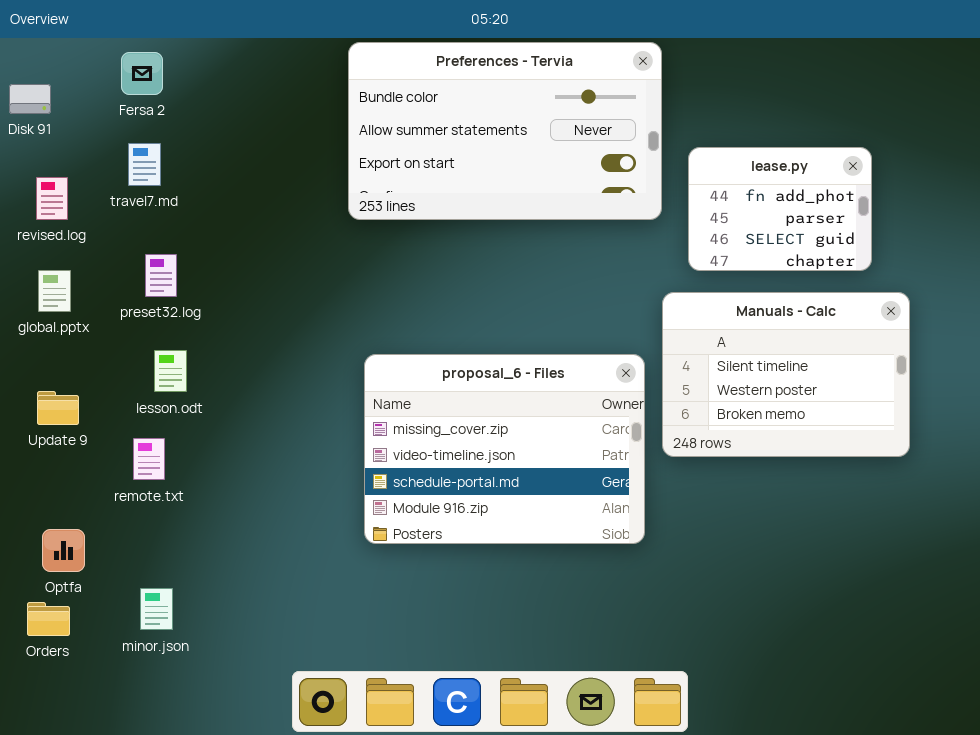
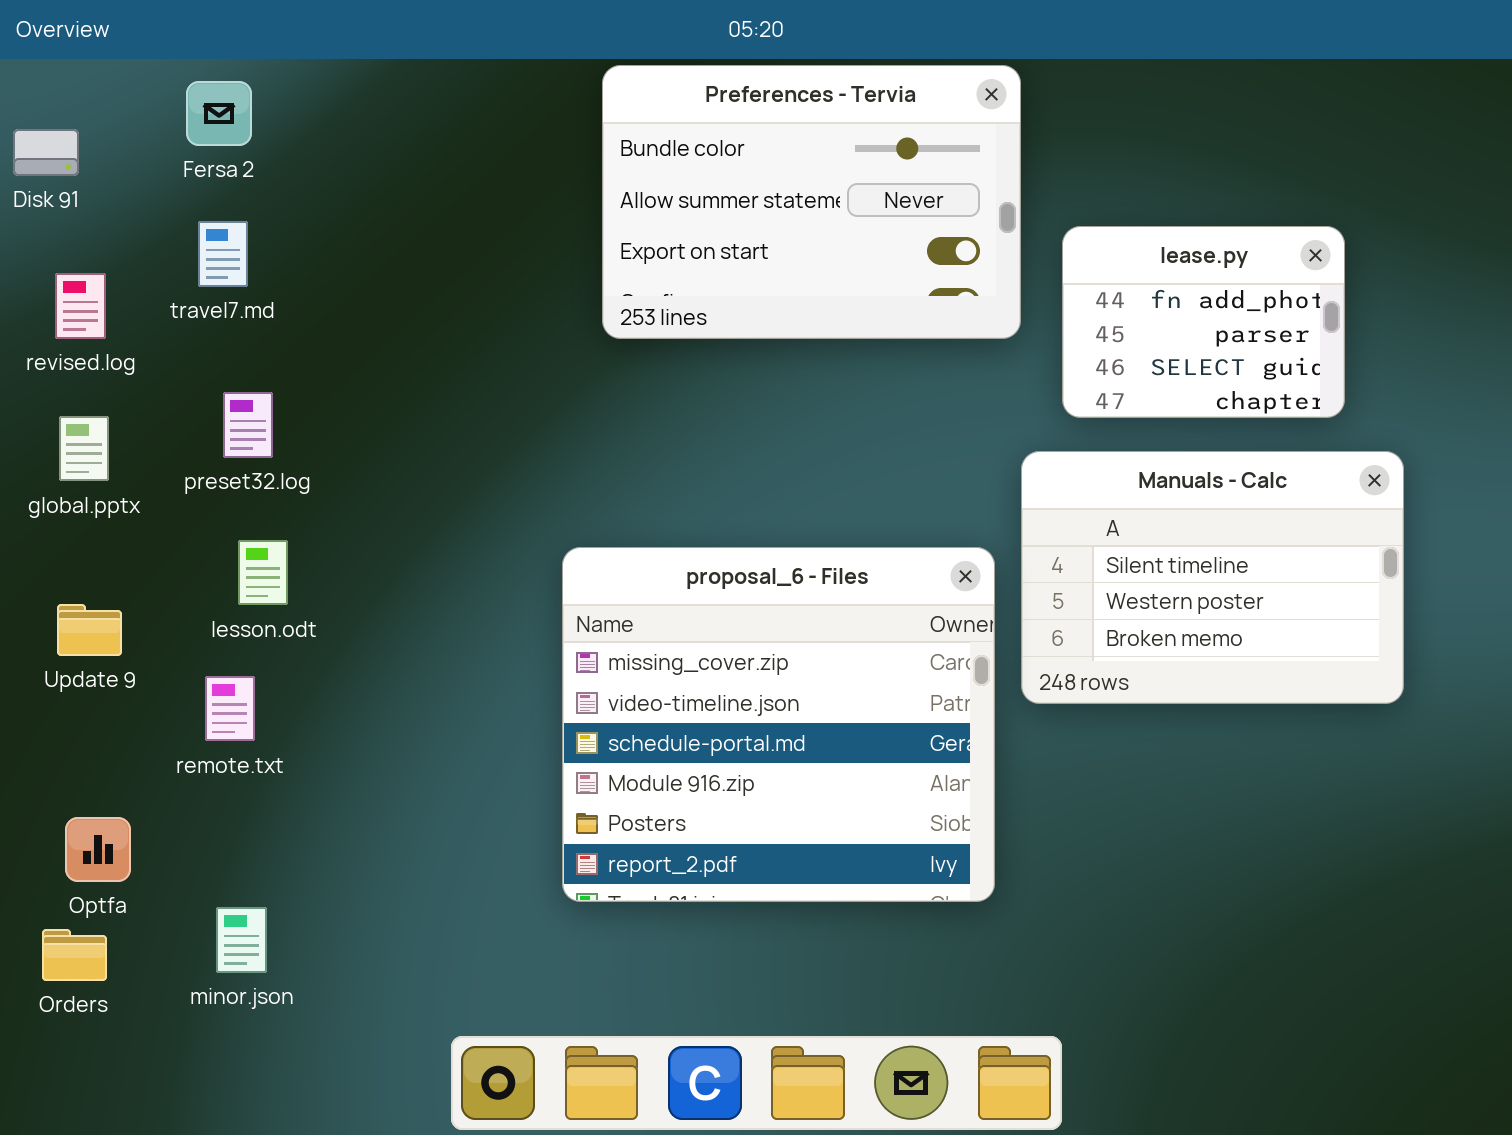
Preferences - Tervia: [348,42,662,220] -> [602,65,1021,339], resized
proposal_6 - Files: [364,354,645,544] -> [562,547,995,902], resized

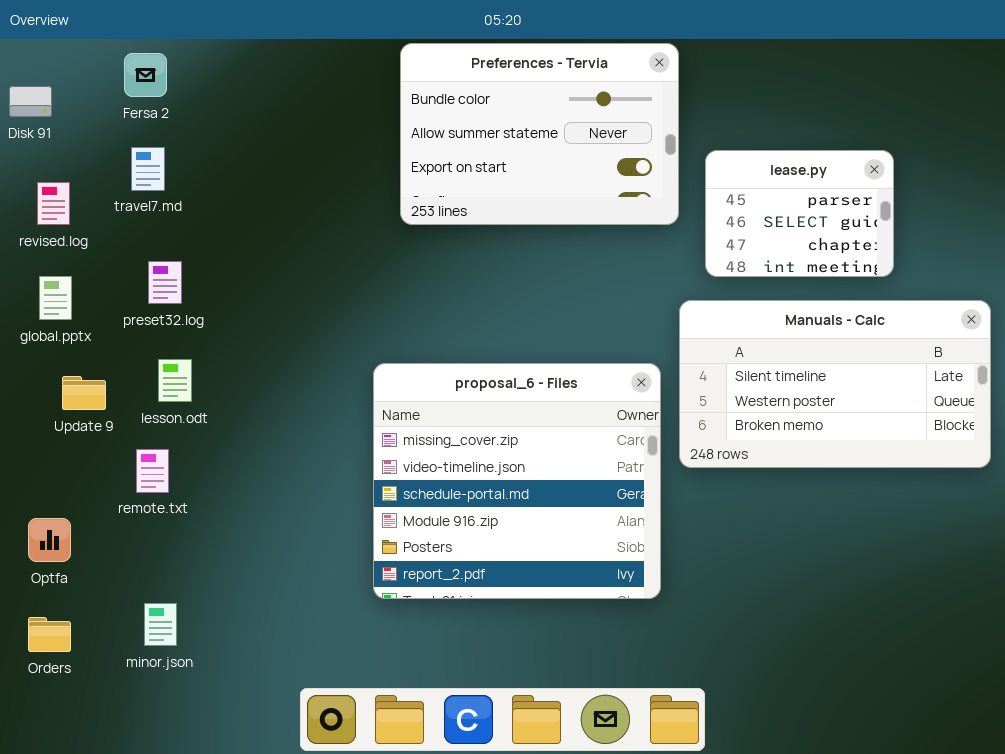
lease.py: [1062,226,1345,418] -> [705,150,894,277], scrolled down 1 row
Manuals - Calc: [1021,451,1404,704] -> [679,300,991,468], resized
Update 9: [57,604,122,656] -> [62,376,106,410], moved
Optfa: [65,817,131,882] -> [28,518,71,562], moved

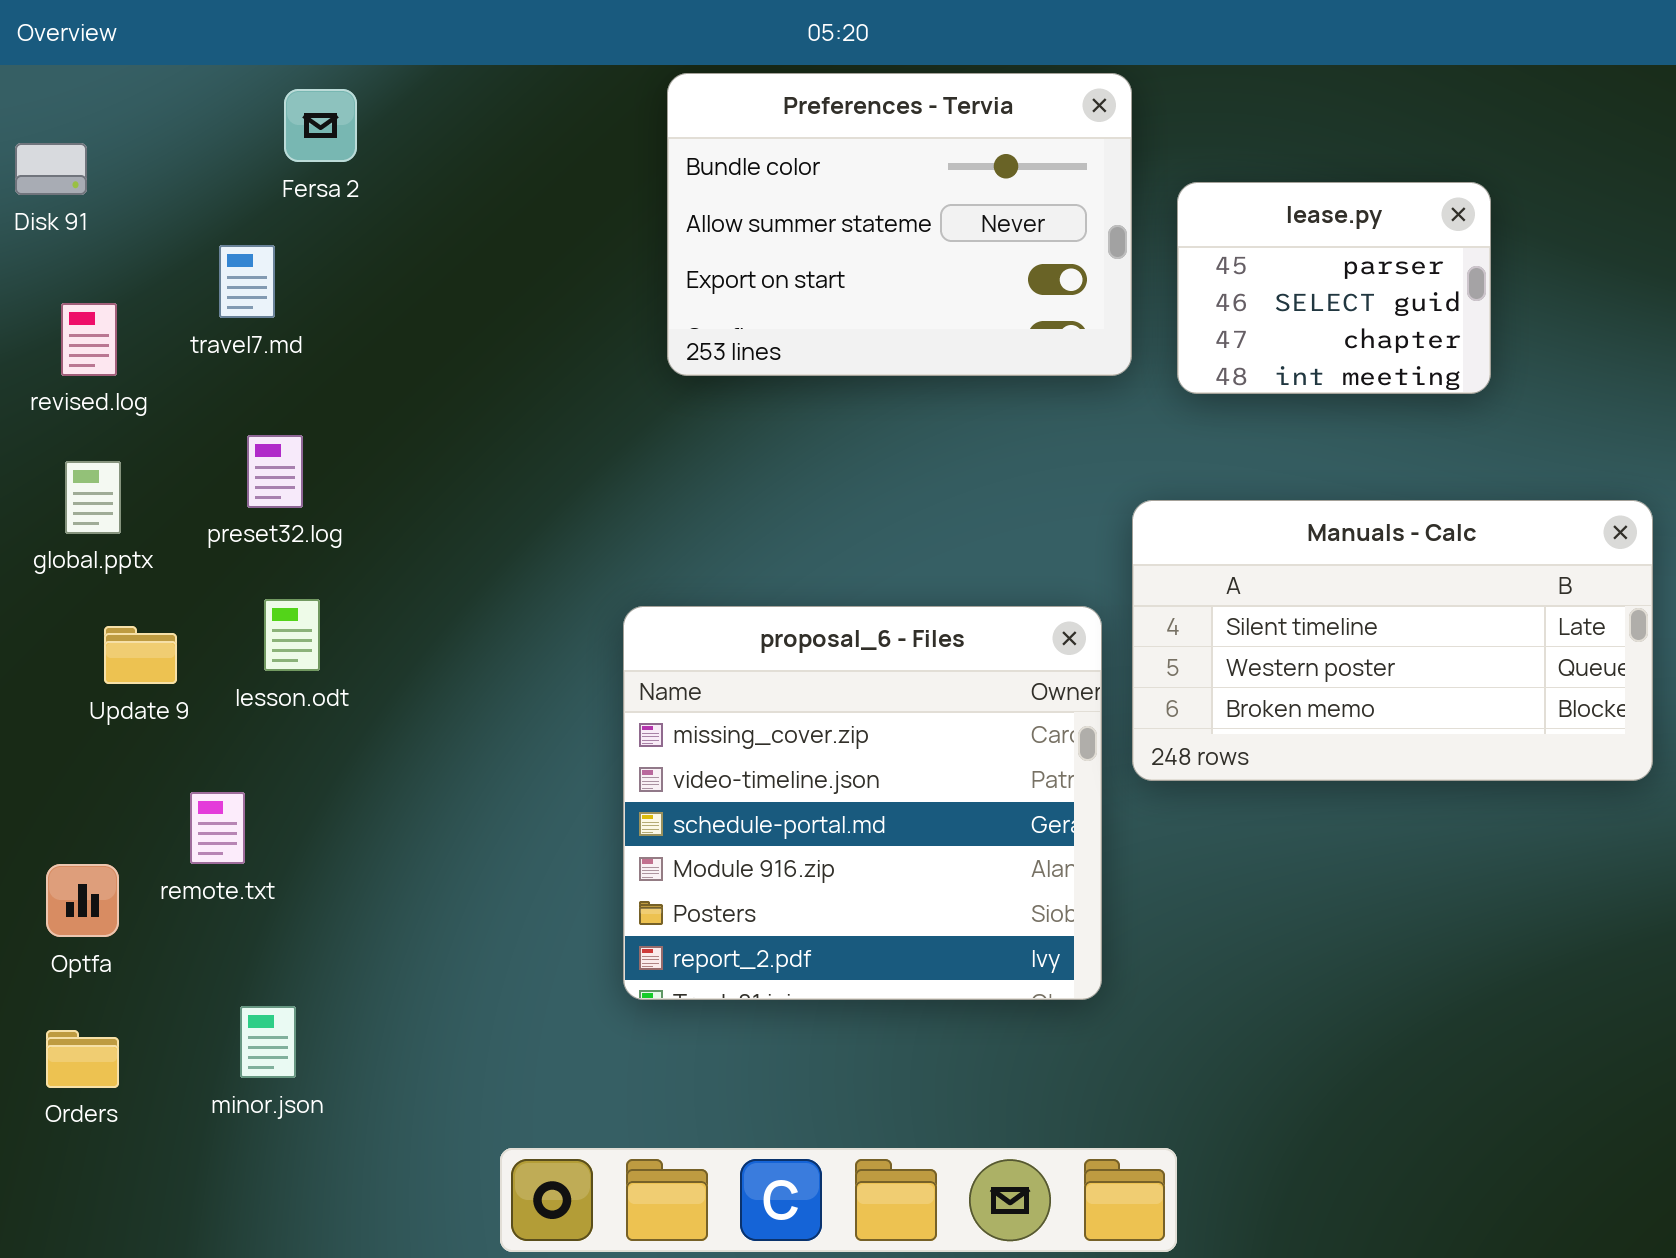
Fersa 2: [124,53,167,97] -> [284,89,357,162], moved
lease.py: [705,150,894,277] -> [1177,182,1491,394], moved
remote.txt: [136,449,169,493] -> [190,792,245,864], moved

